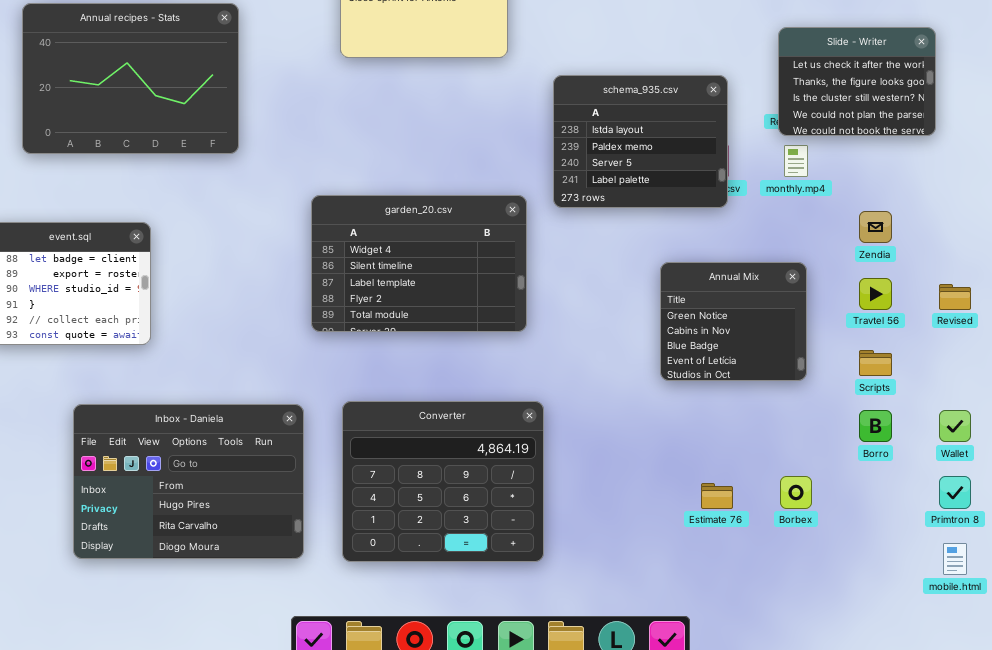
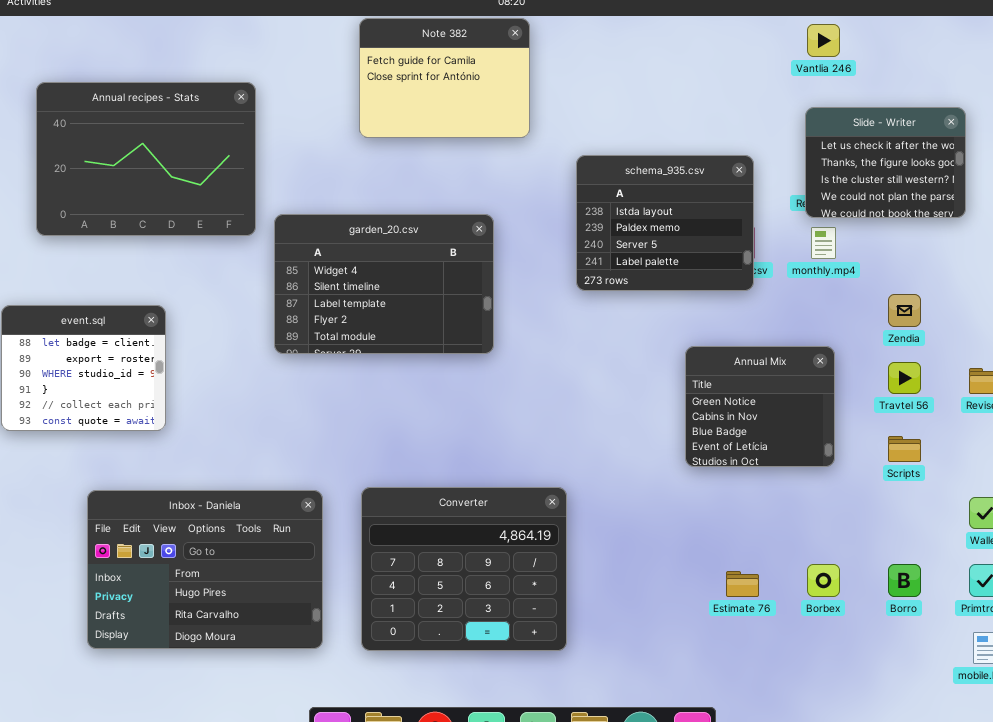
garden_20.csv: [311,195,527,332] -> [274,214,494,354], moved
Borro: [859,410,892,442] -> [888,564,921,597], moved

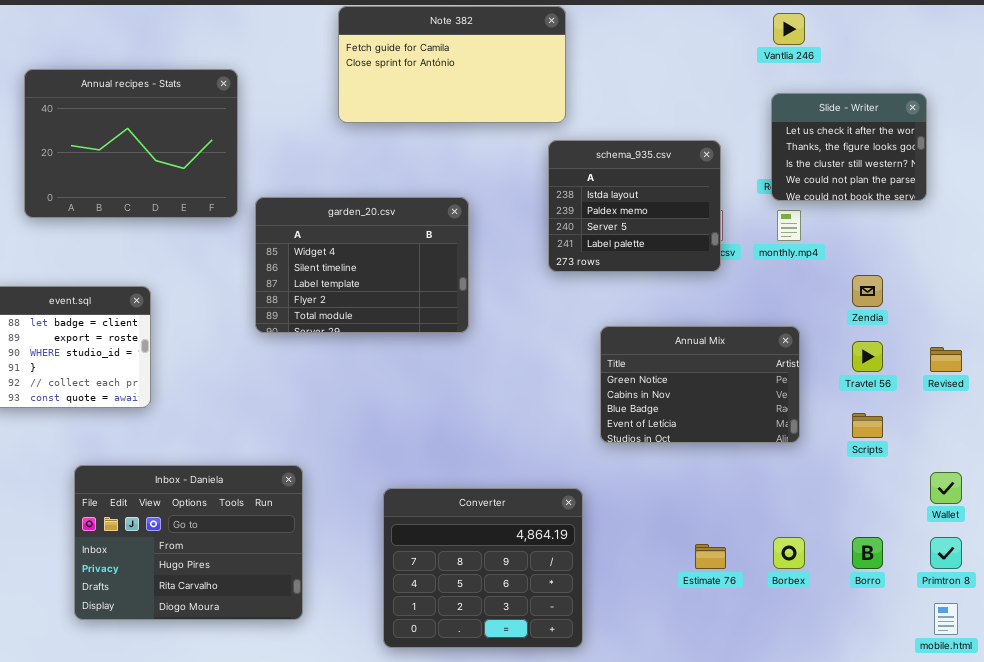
Note 382: [359,18,530,138] -> [338,6,566,123], resized
Annual Mix: [685,346,835,467] -> [600,326,800,443], resized
Converter: [361,487,567,651] -> [383,488,583,648], moved

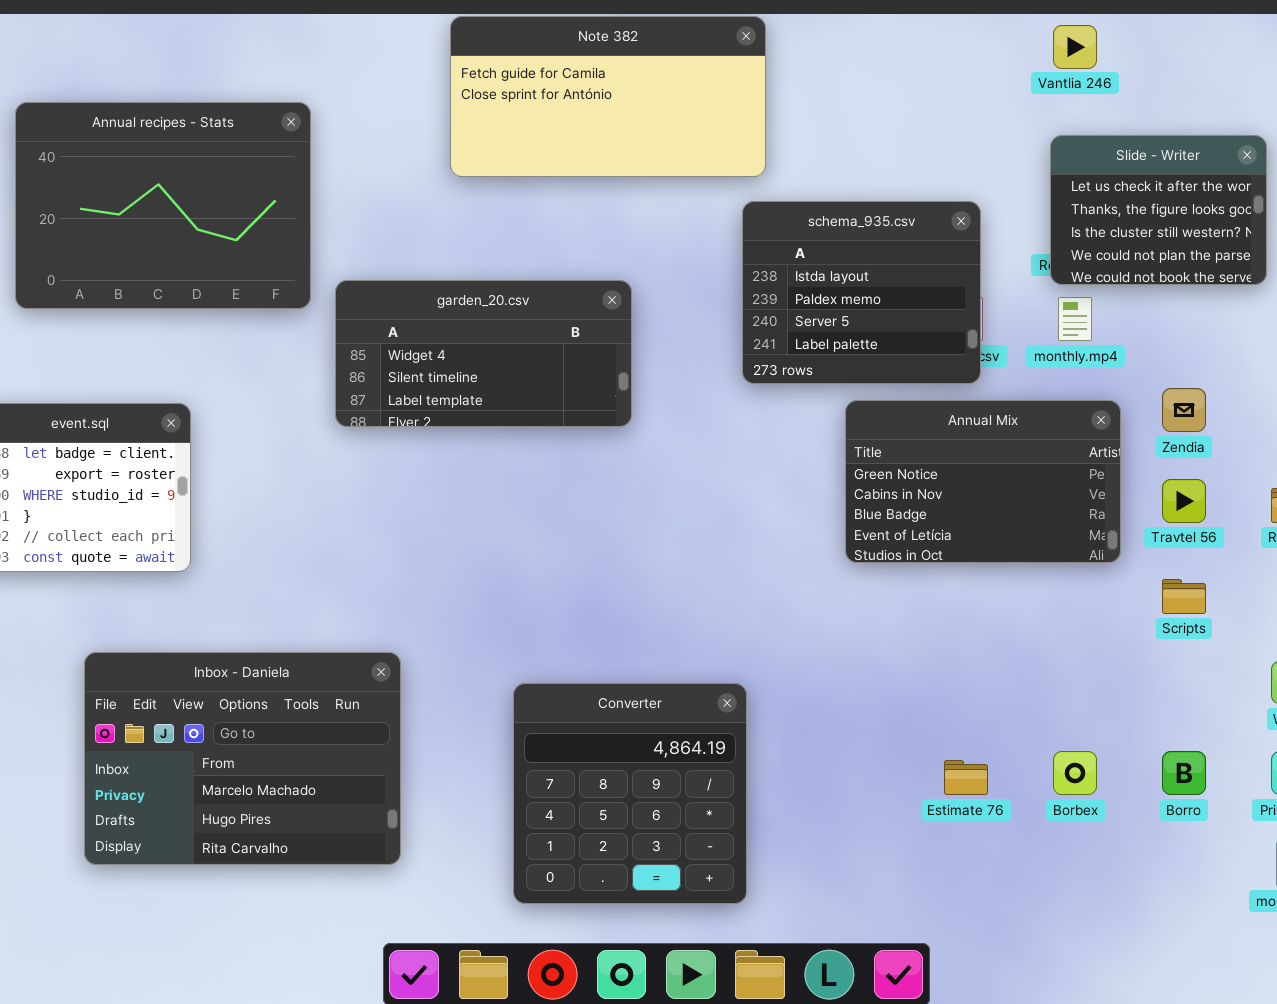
garden_20.csv: [255,197,469,333] -> [335,280,632,427], resized
Annual Mix: [600,326,800,443] -> [845,400,1121,563], moved
Inbox - Daniela: [74,465,303,620] -> [84,652,401,865], scrolled up 1 row
Converter: [383,488,583,648] -> [513,683,747,904], resized

